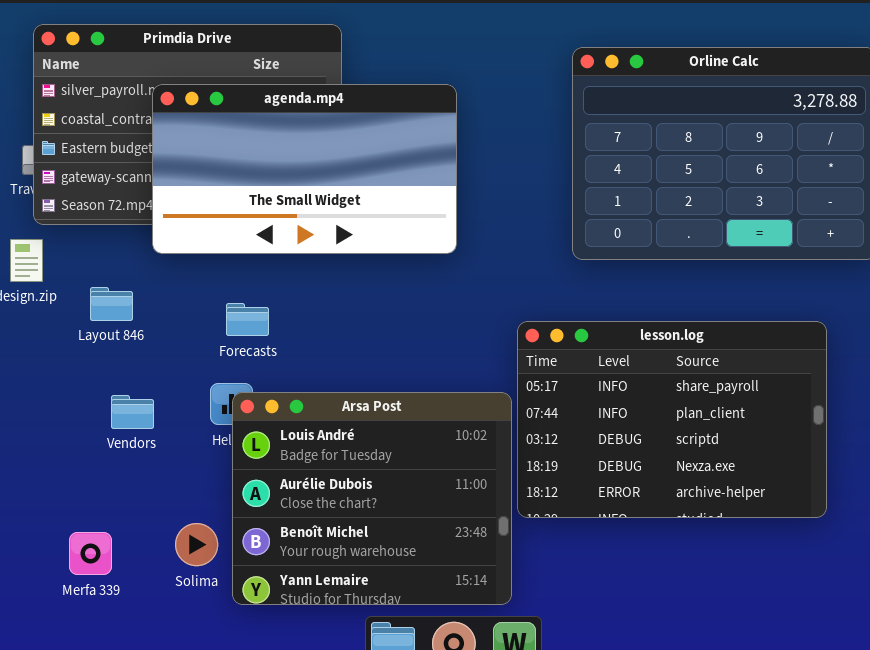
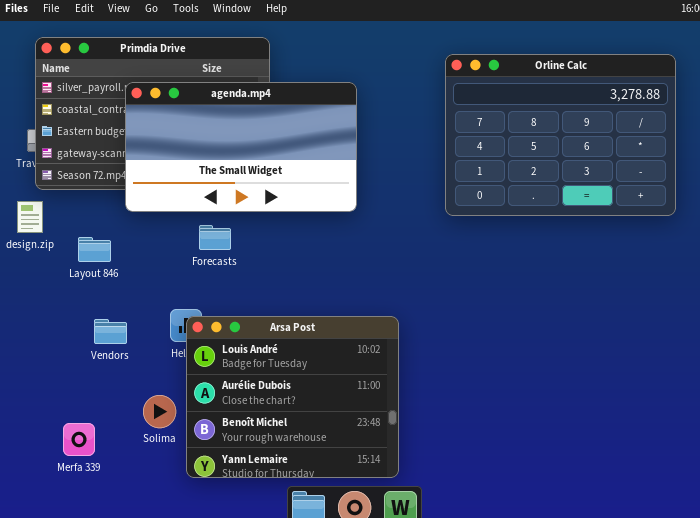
Forecasts: [226,303,269,336] -> [199,225,231,250], moved
lesson.log: [517,321,827,518] -> none, closed
Solima: [175,523,218,566] -> [143,395,176,428], moved

